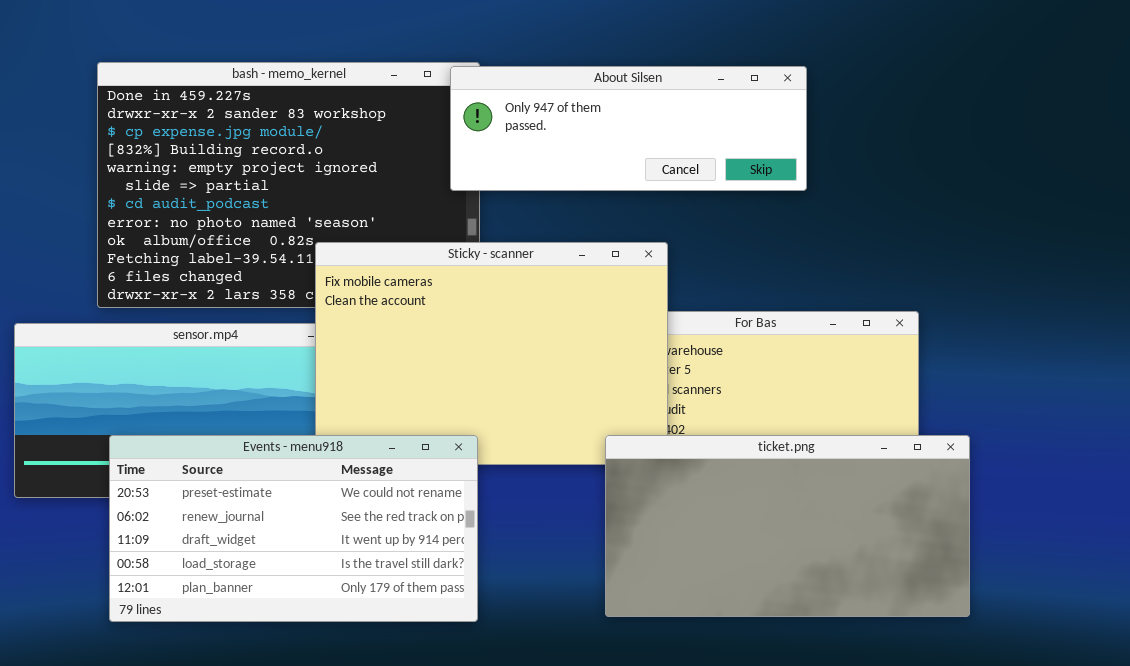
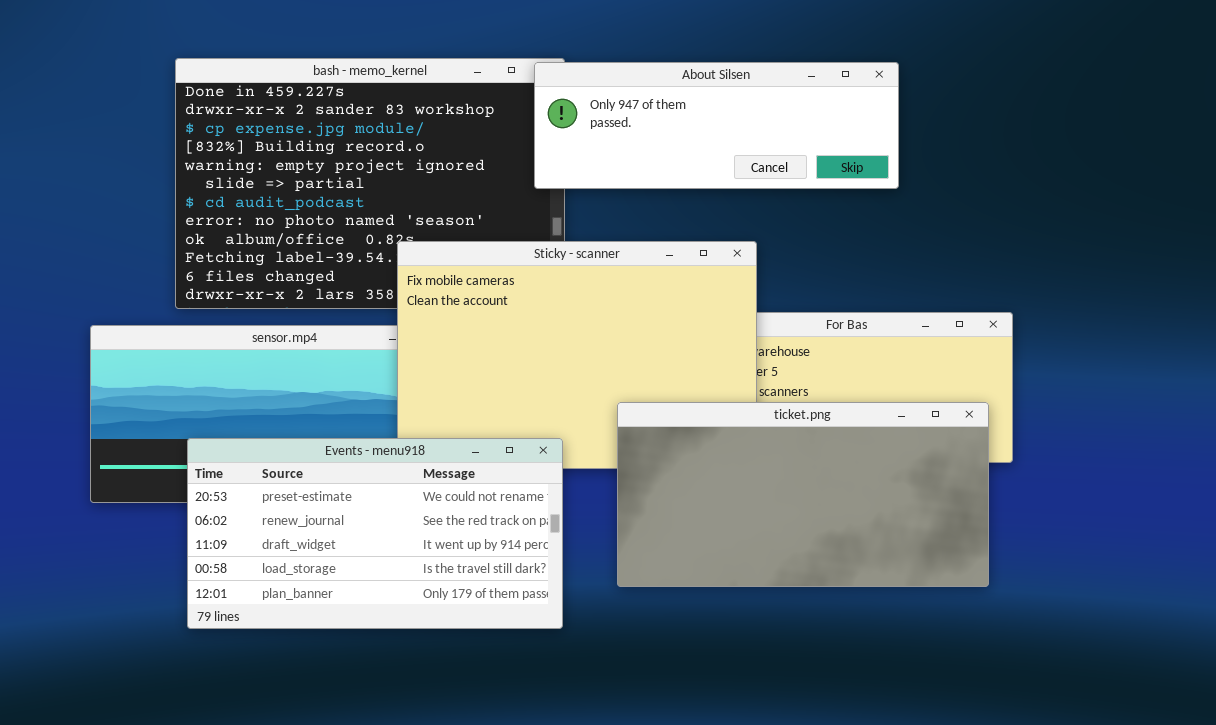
ticket.png: [605,435,970,617] -> [617,402,989,587], moved

